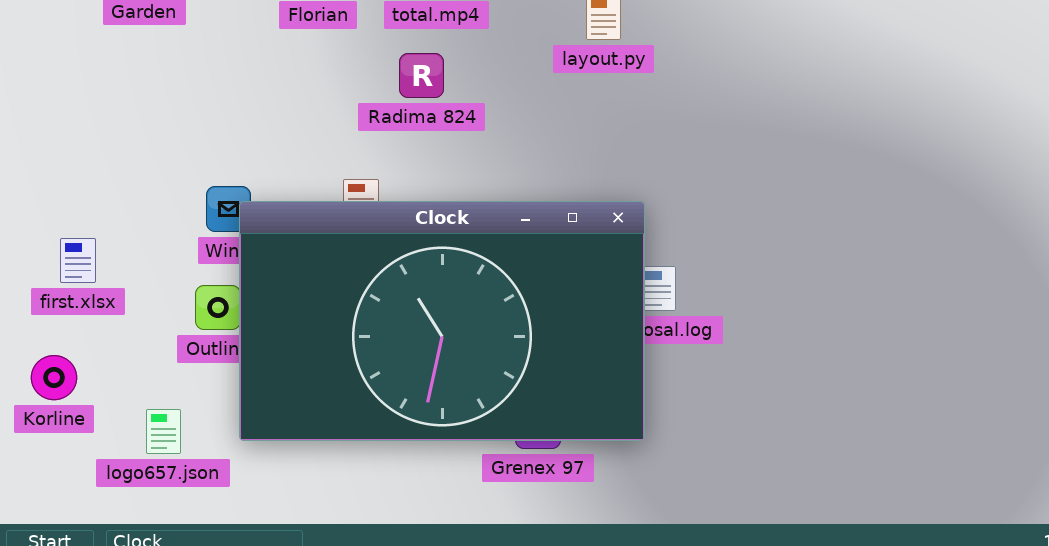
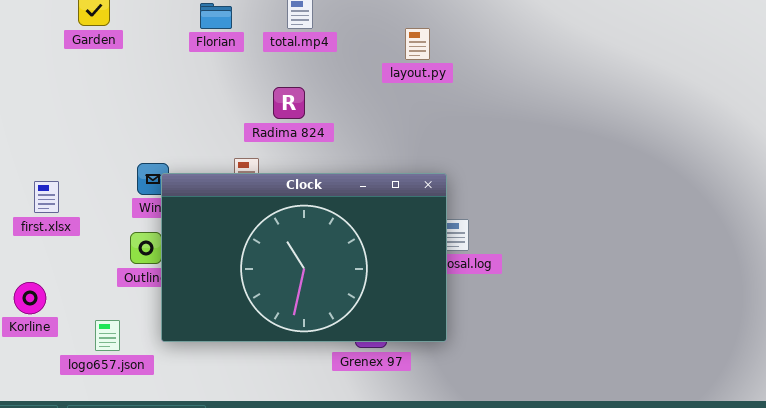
Radima 824: [399,53,444,98] -> [273,87,305,119], moved
first.xlsx: [60,238,96,283] -> [34,181,59,213], moved

